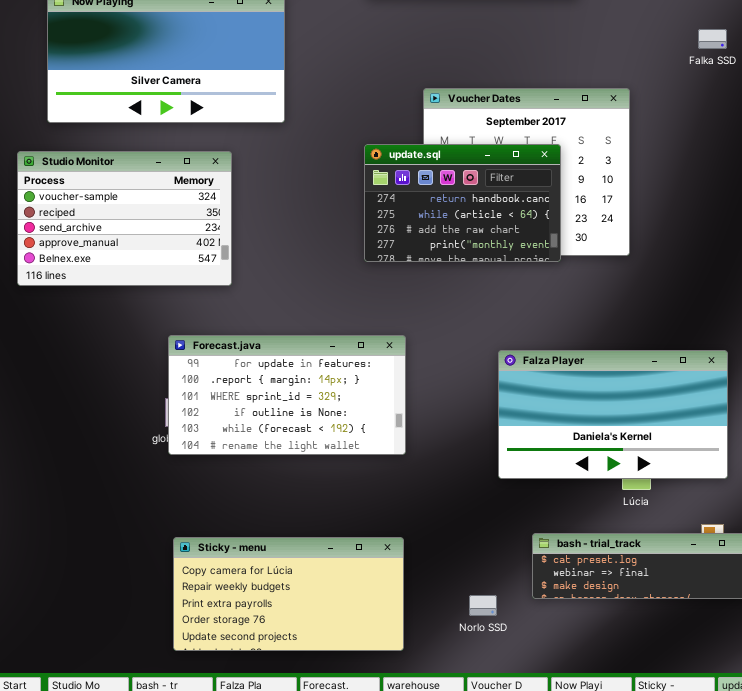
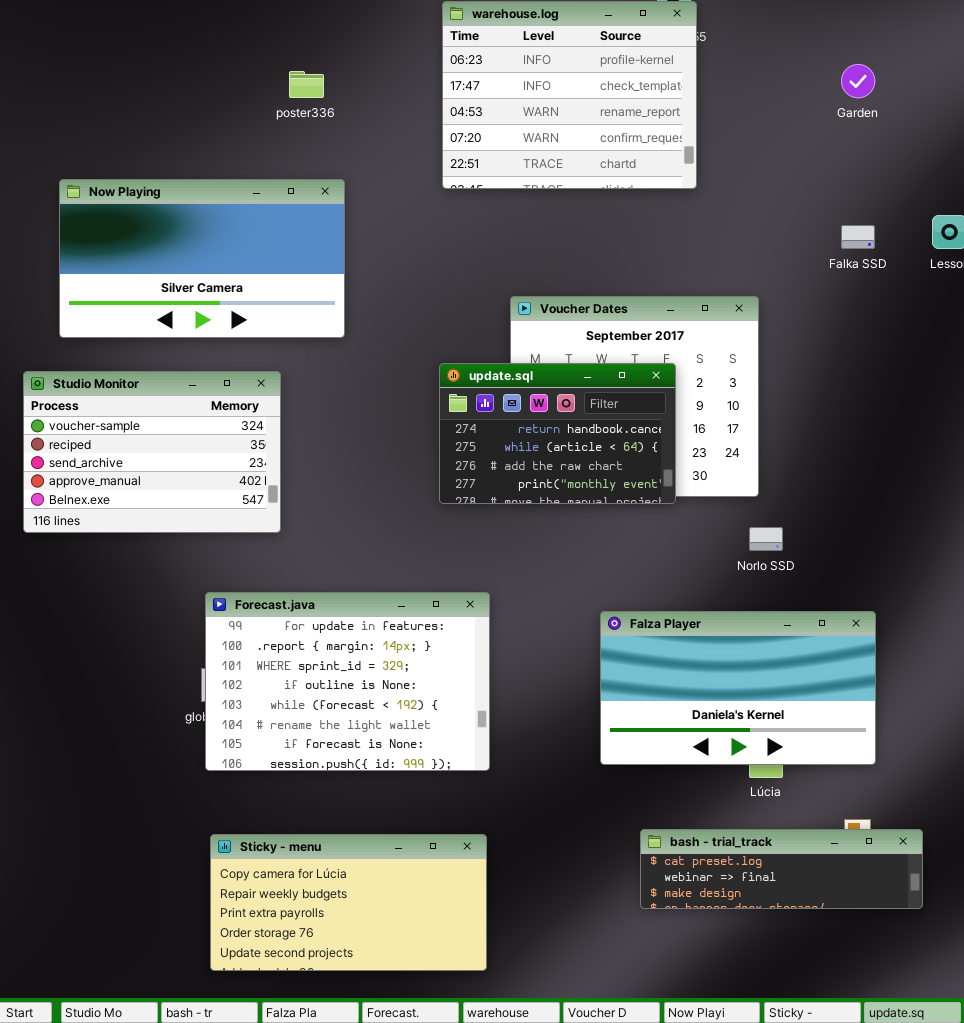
Forecast.java: [168,335,406,455] -> [205,592,490,771], resized
Norlo SSD: [469,595,497,616] -> [749,527,783,551], moved

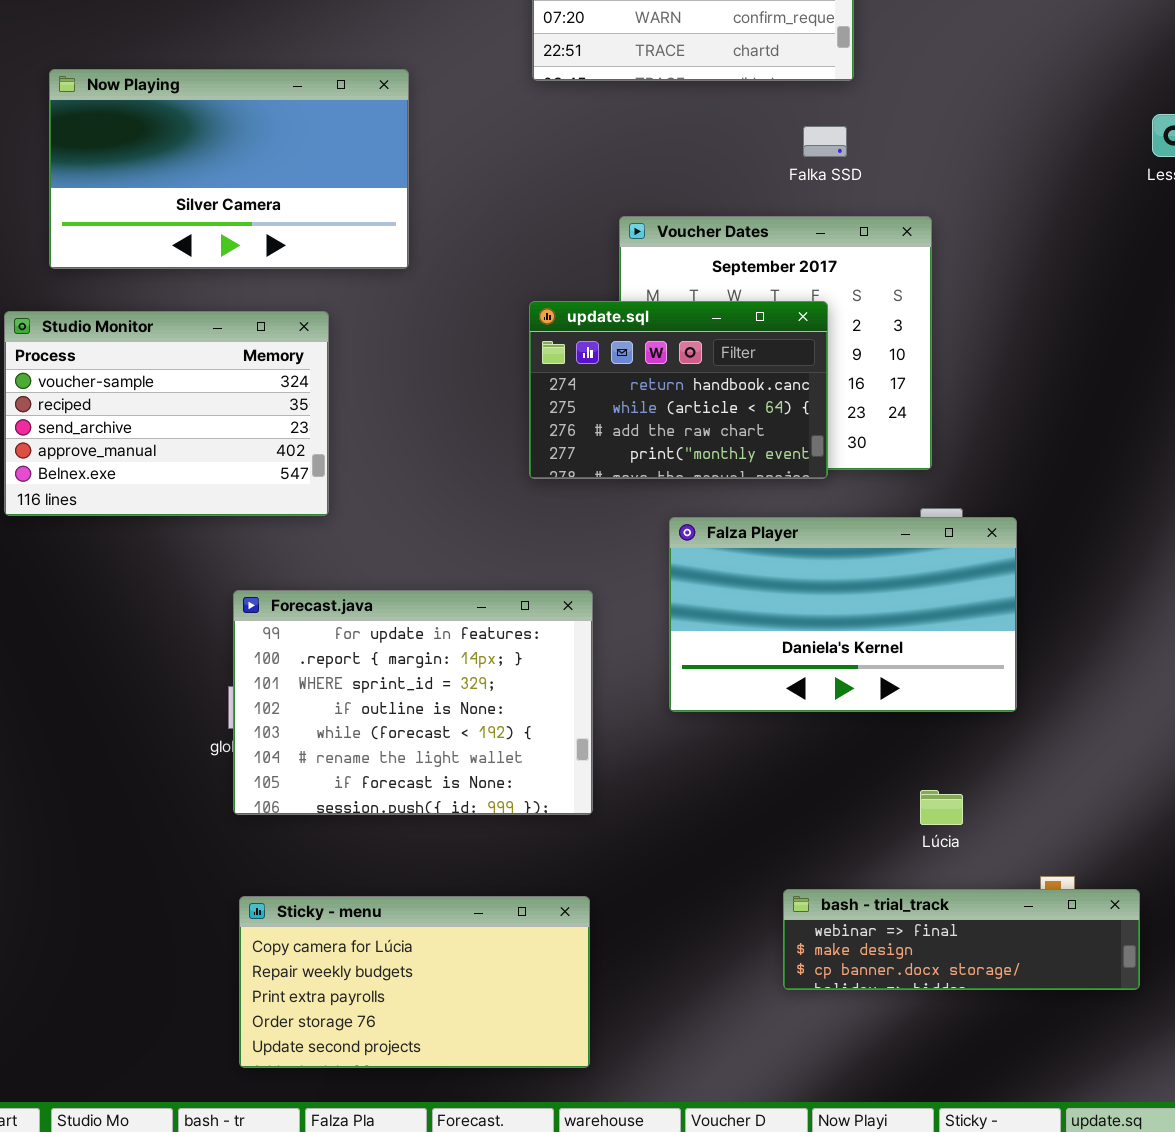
Falka SSD: [841,225,875,249] -> [803,126,847,157], moved
Falza Player: [600,611,876,765] -> [669,517,1017,712], moved
bash - trial_track: [640,829,923,909] -> [783,889,1140,990], scrolled down 1 row

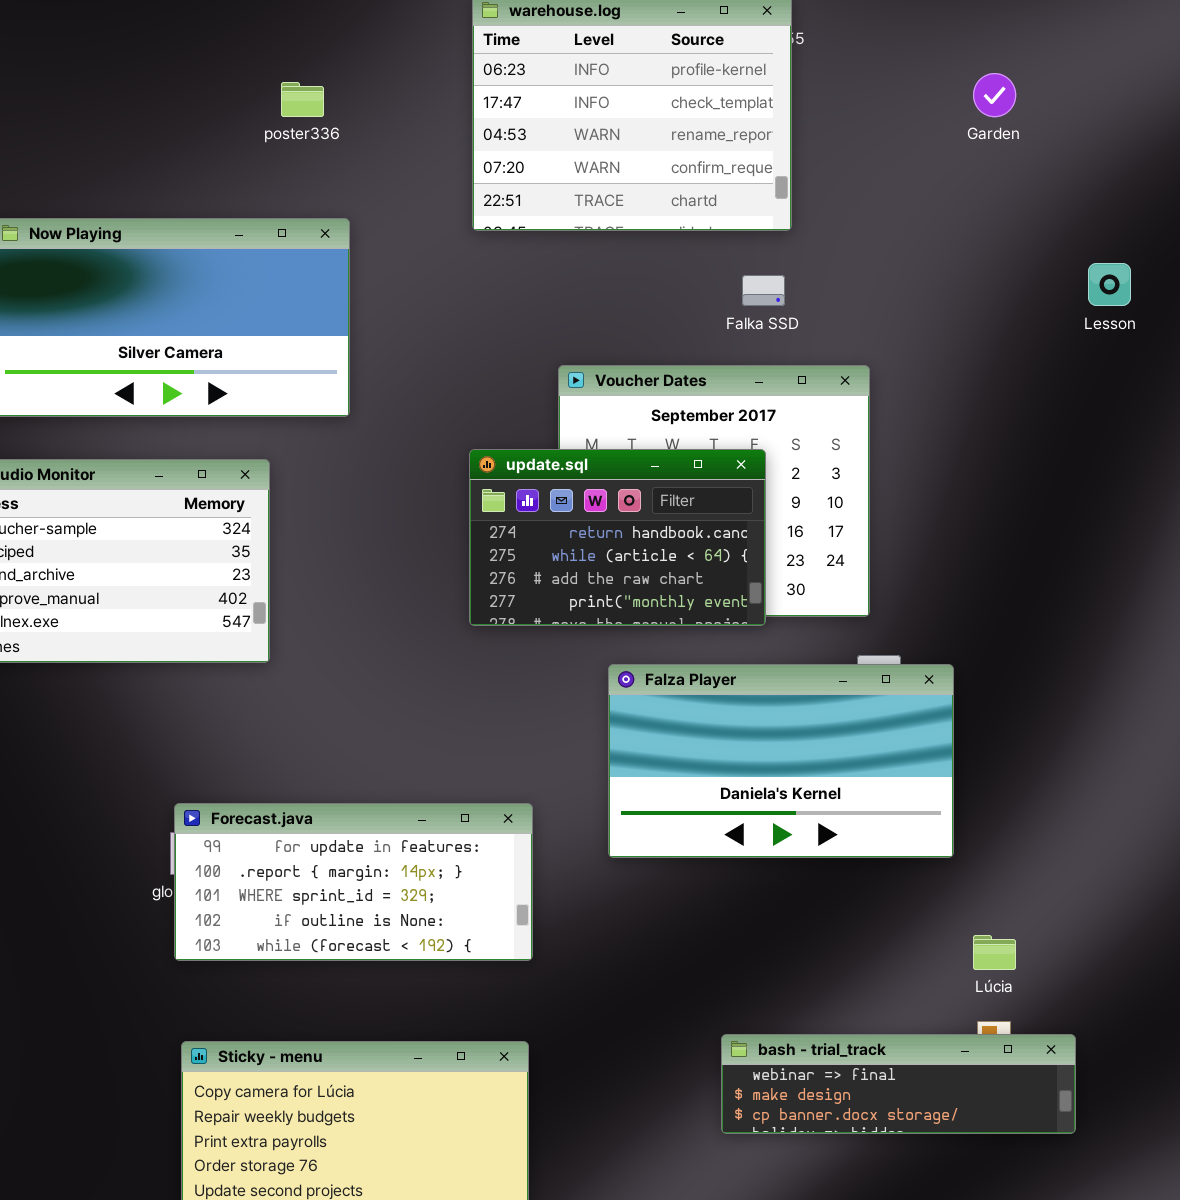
Forecast.java: [233,590,593,815] -> [174,803,533,961], resized
Lúcia: [920,790,963,825] -> [973,935,1016,970], moved

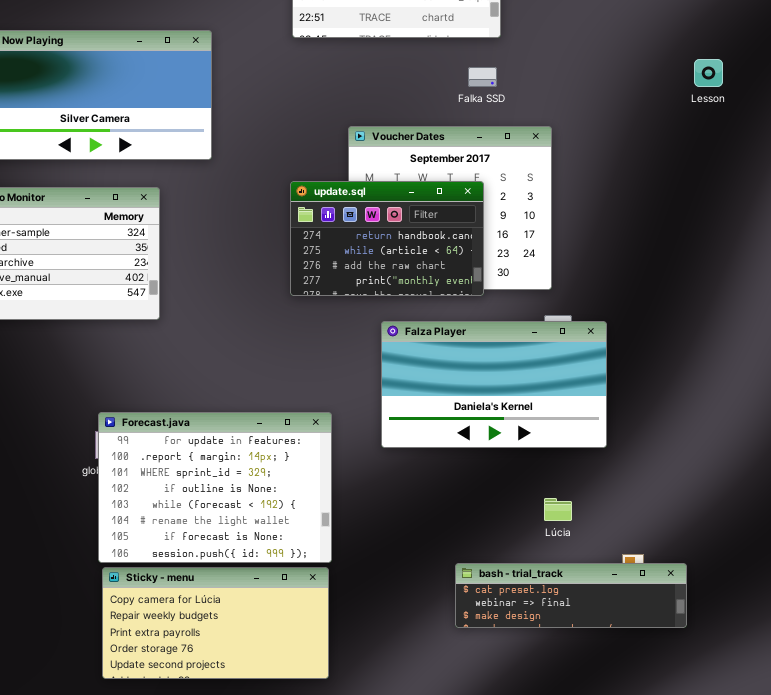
Forecast.java: [174,803,533,961] -> [98,412,332,563], resized
Lúcia: [973,935,1016,970] -> [544,498,572,521], moved
bash - trial_track: [721,1034,1076,1134] -> [455,563,687,628], scrolled up 1 row

